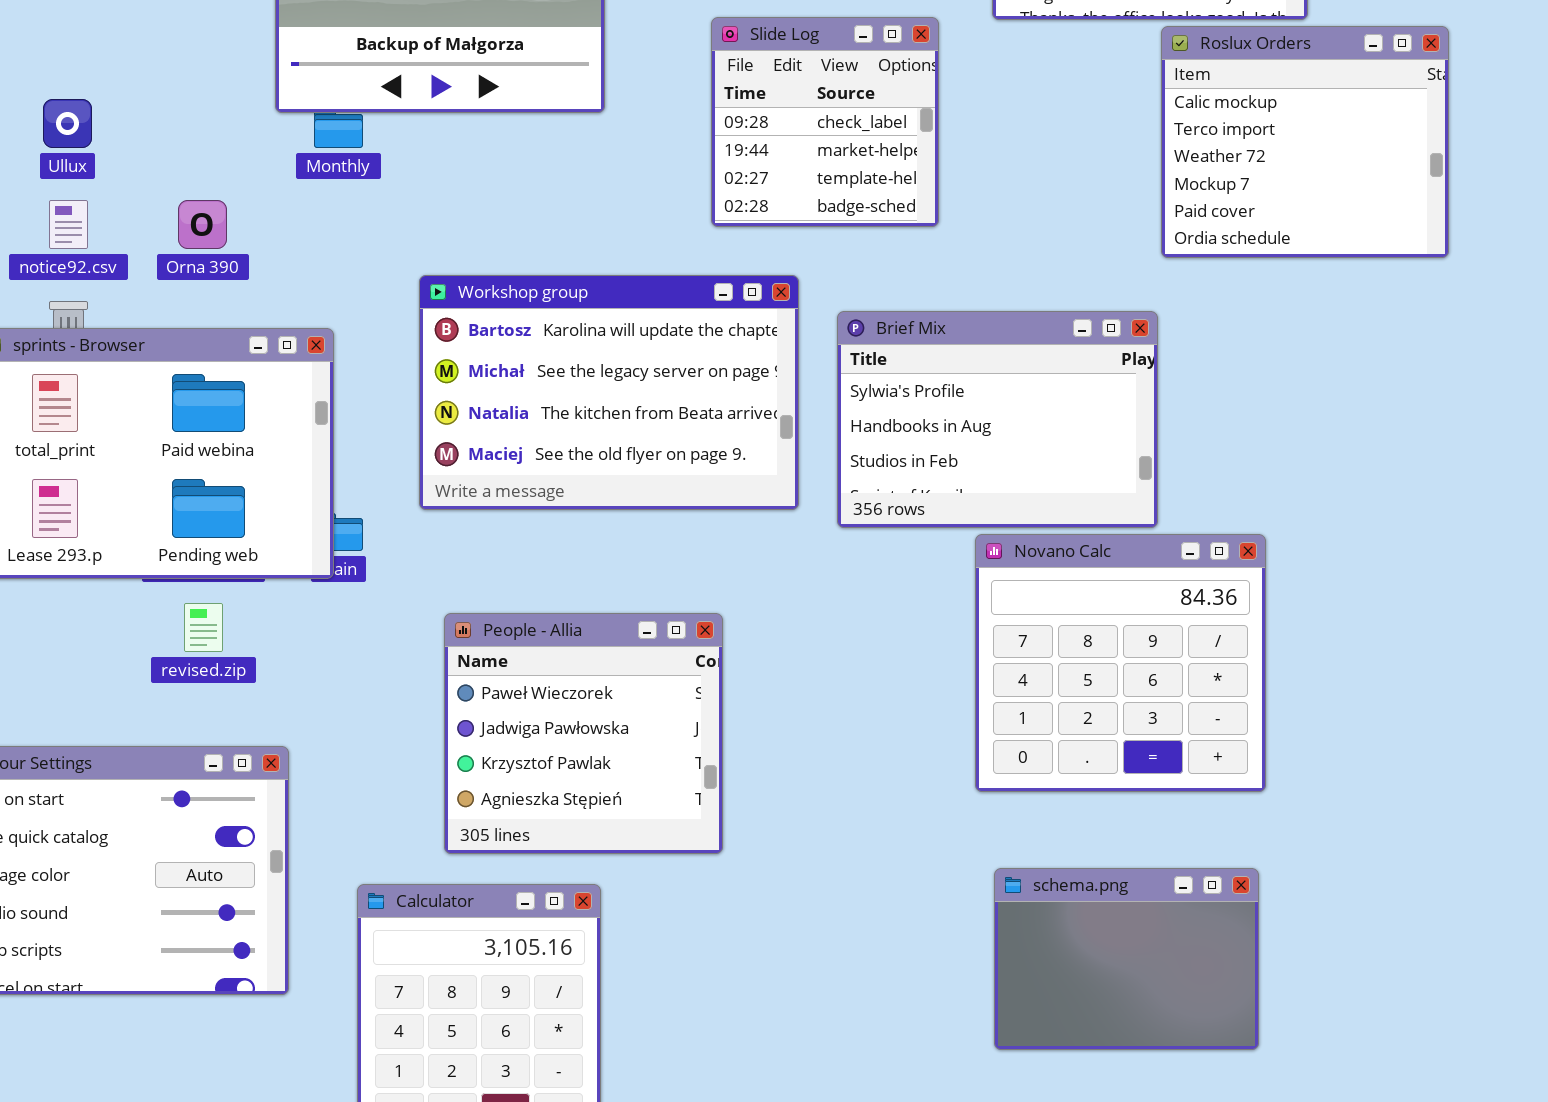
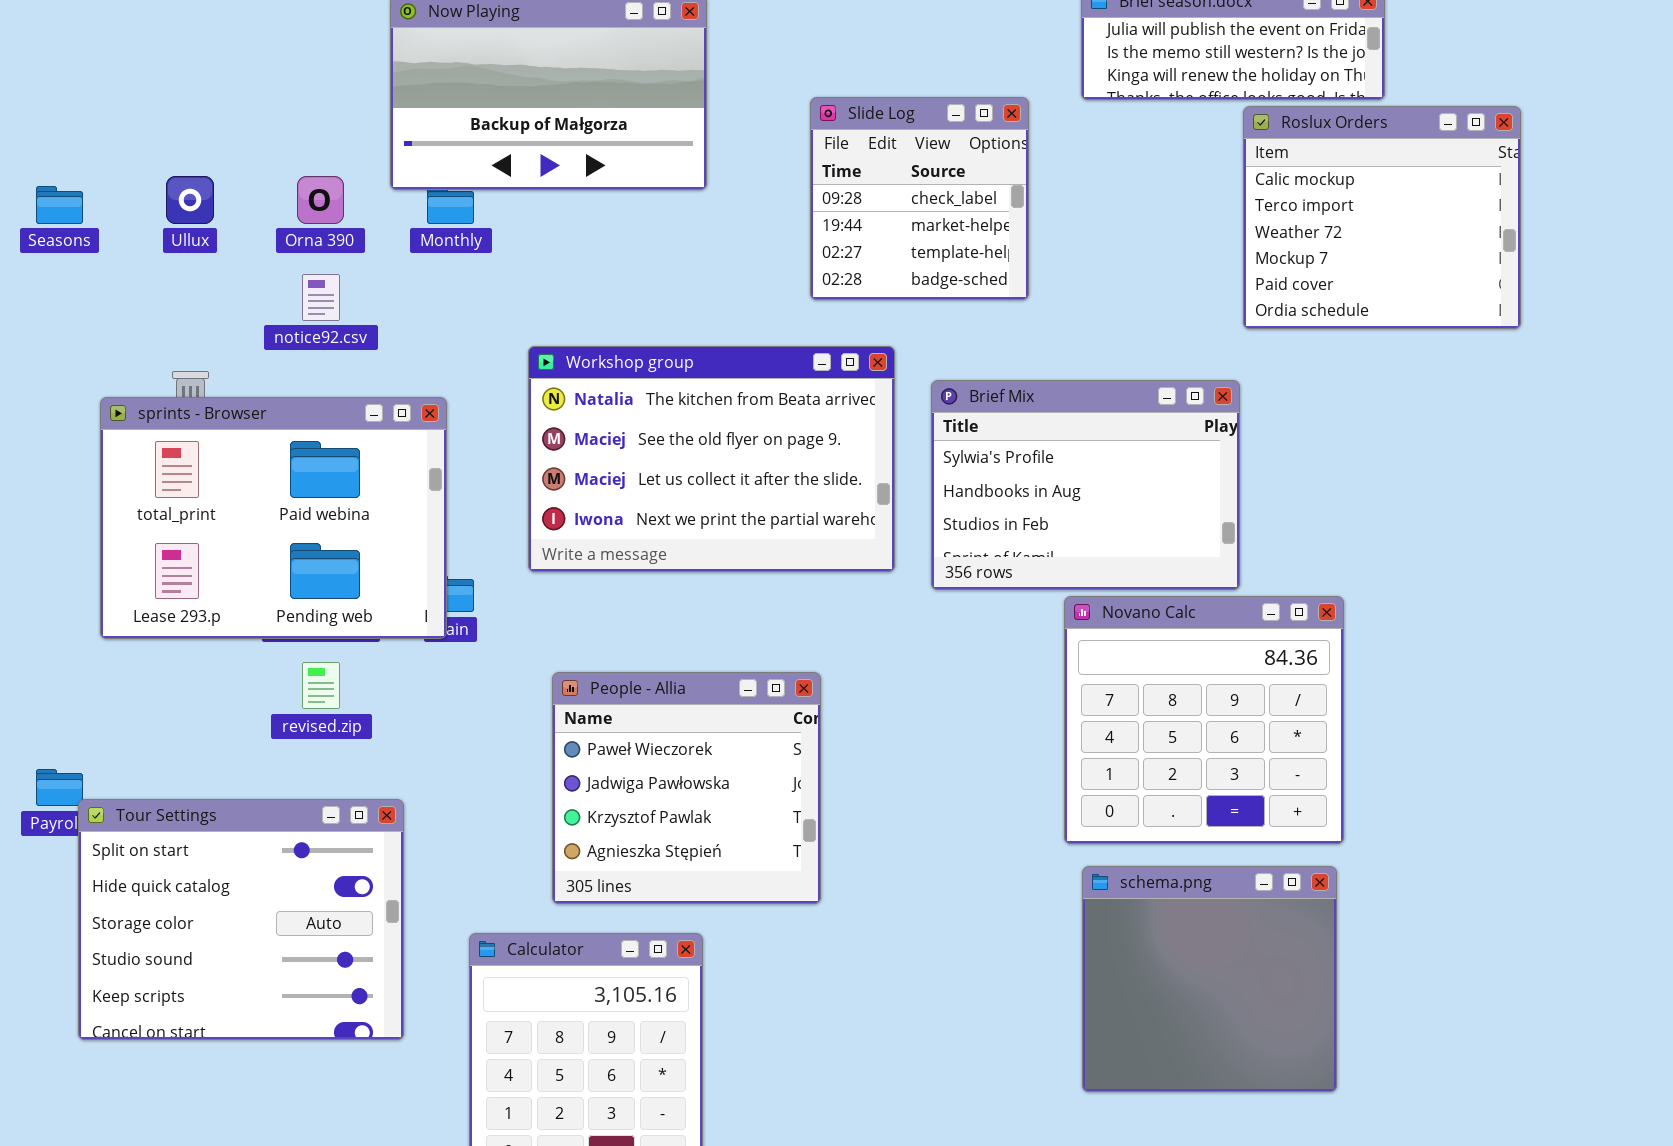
notice92.csv: [49,200,88,249] -> [302,274,340,321], moved
Orna 390: [178,200,227,249] -> [297,176,344,224], moved
Workshop group: [419,275,799,510] -> [528,346,895,572], scrolled down 2 rows
schema.png: [994,868,1259,1050] -> [1082,866,1337,1092], resized

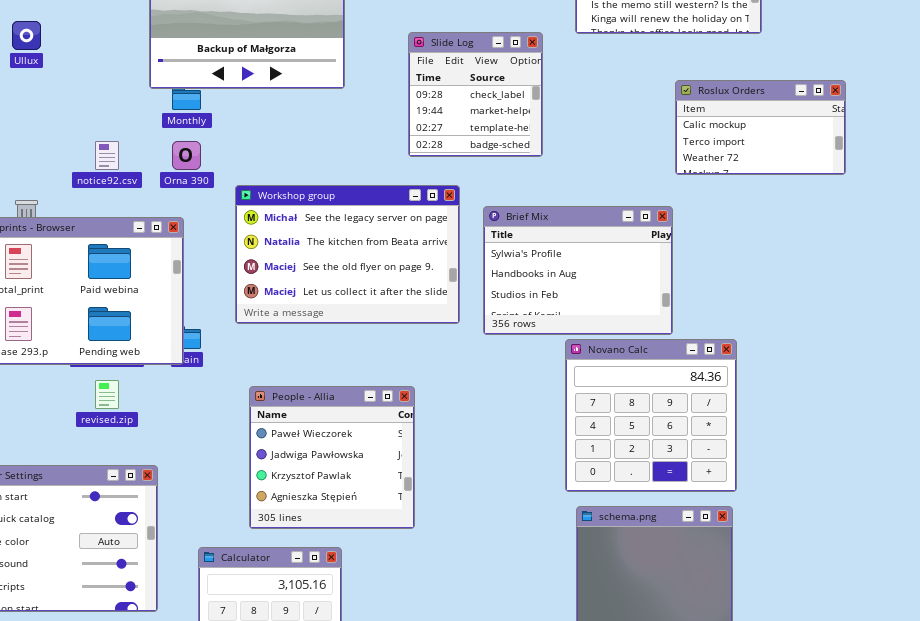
Roslux Orders: [1243,106,1521,329] -> [675,80,846,175], resized
Ullux: [166,176,214,224] -> [12,21,41,50], moved
Orna 390: [297,176,344,224] -> [172,141,201,170], moved
Workshop group: [528,346,895,572] -> [235,185,460,324], scrolled up 1 row

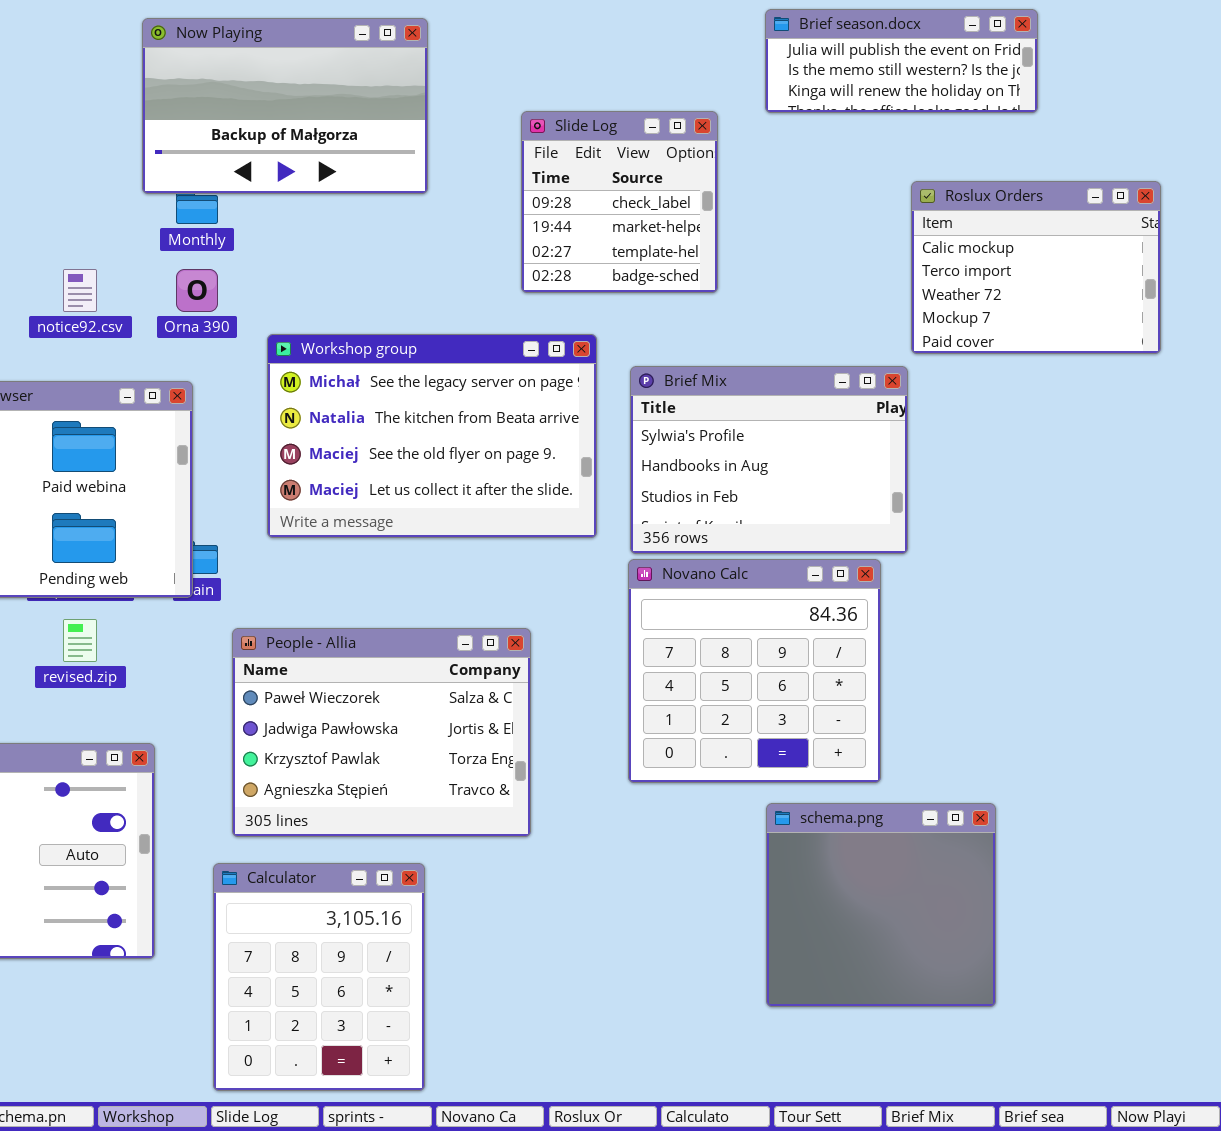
Roslux Orders: [675,80,846,175] -> [911,181,1161,354], resized
Novano Calc: [565,339,737,492] -> [628,559,881,783], moved
People - Allia: [249,386,415,529] -> [232,628,531,837], resized

